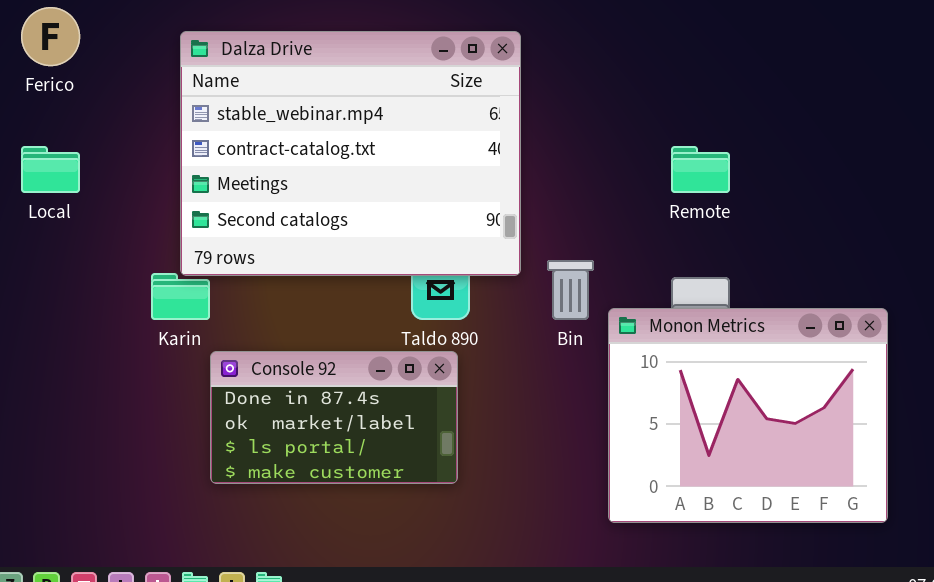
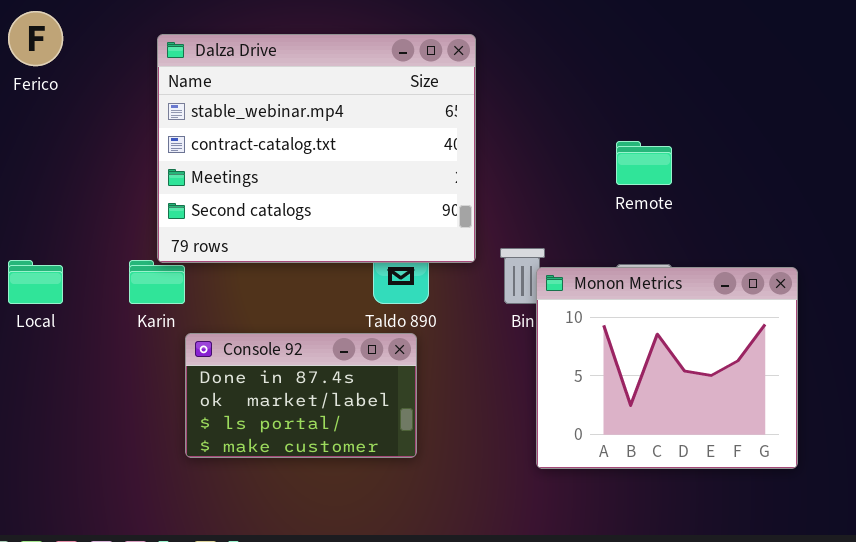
Local: [21,146,80,193] -> [8,260,63,304], moved
Monon Metrics: [608,308,888,523] -> [536,267,798,469], moved

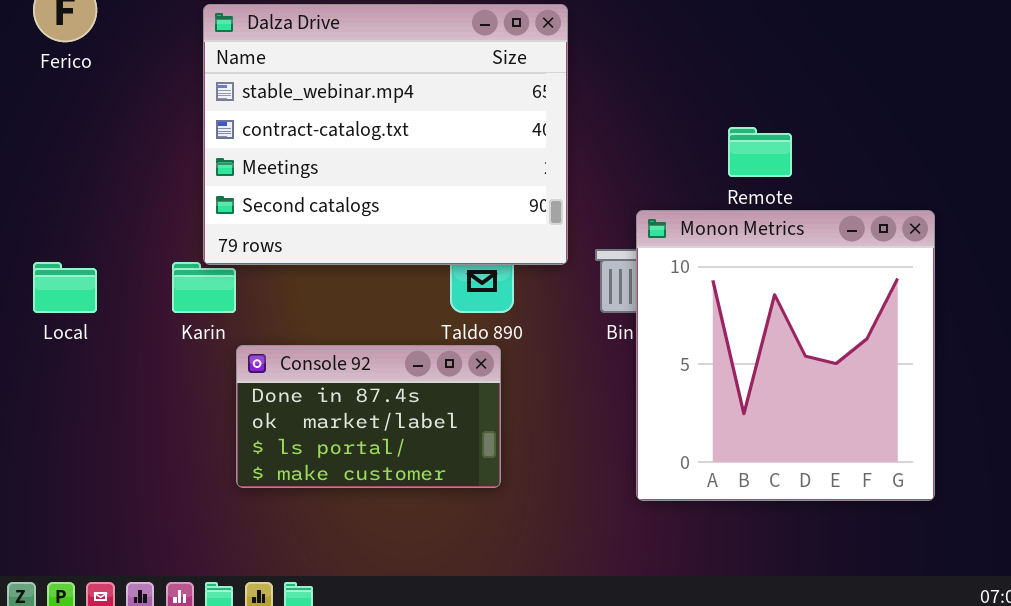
Monon Metrics: [536,267,798,469] -> [636,210,935,501], resized

